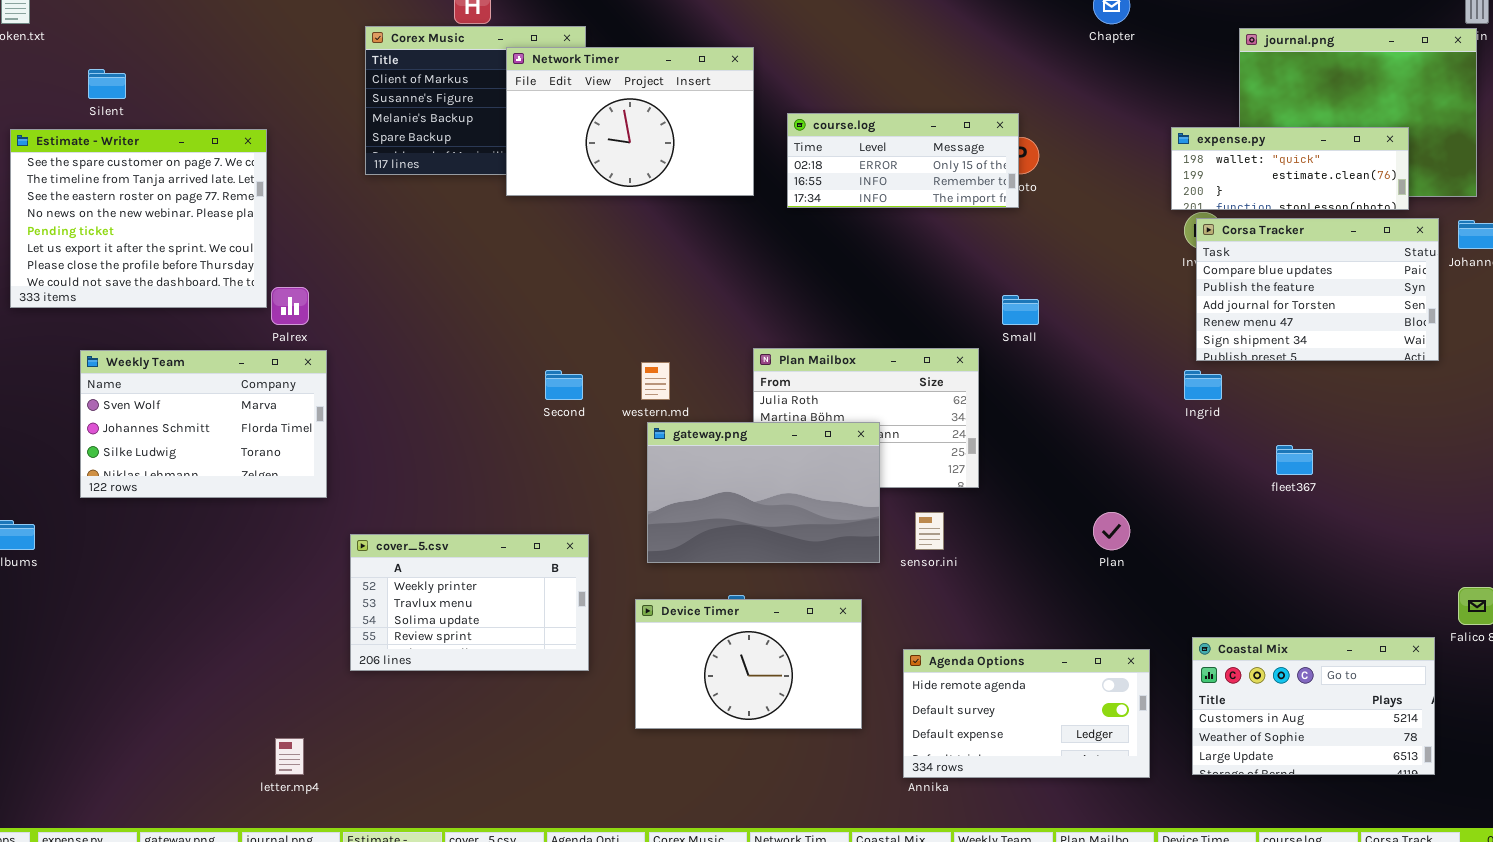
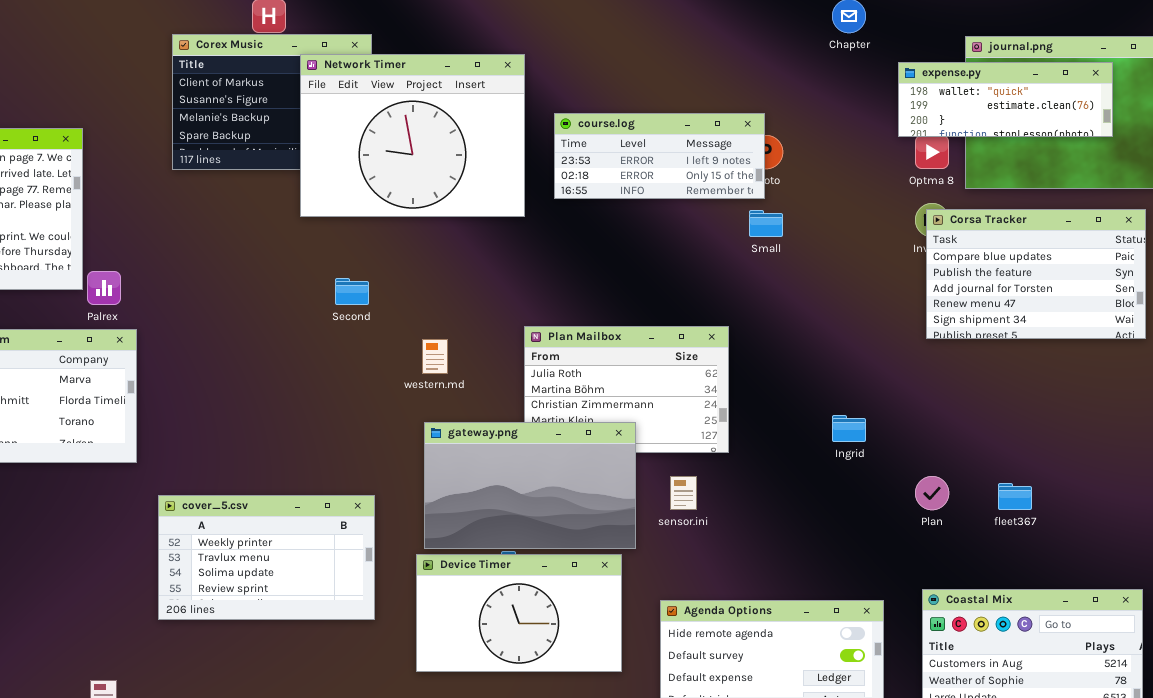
Network Timer: [506,47,754,196] -> [300,54,525,217], resized
course.log: [787,113,1019,208] -> [554,113,765,199], scrolled up 1 row
expense.py: [1171,127,1409,210] -> [898,62,1113,137], moved
Small: [1002,295,1039,325] -> [749,210,783,237], moved
Second: [545,370,583,400] -> [335,278,369,305], moved
Ingrid: [1184,370,1222,400] -> [832,415,866,442], moved
gateway.png: [647,422,880,563] -> [424,422,636,549], moved
fleet367: [1276,445,1313,475] -> [998,483,1032,510], moved
Plan: [1093,512,1130,550] -> [915,476,949,510], moved

